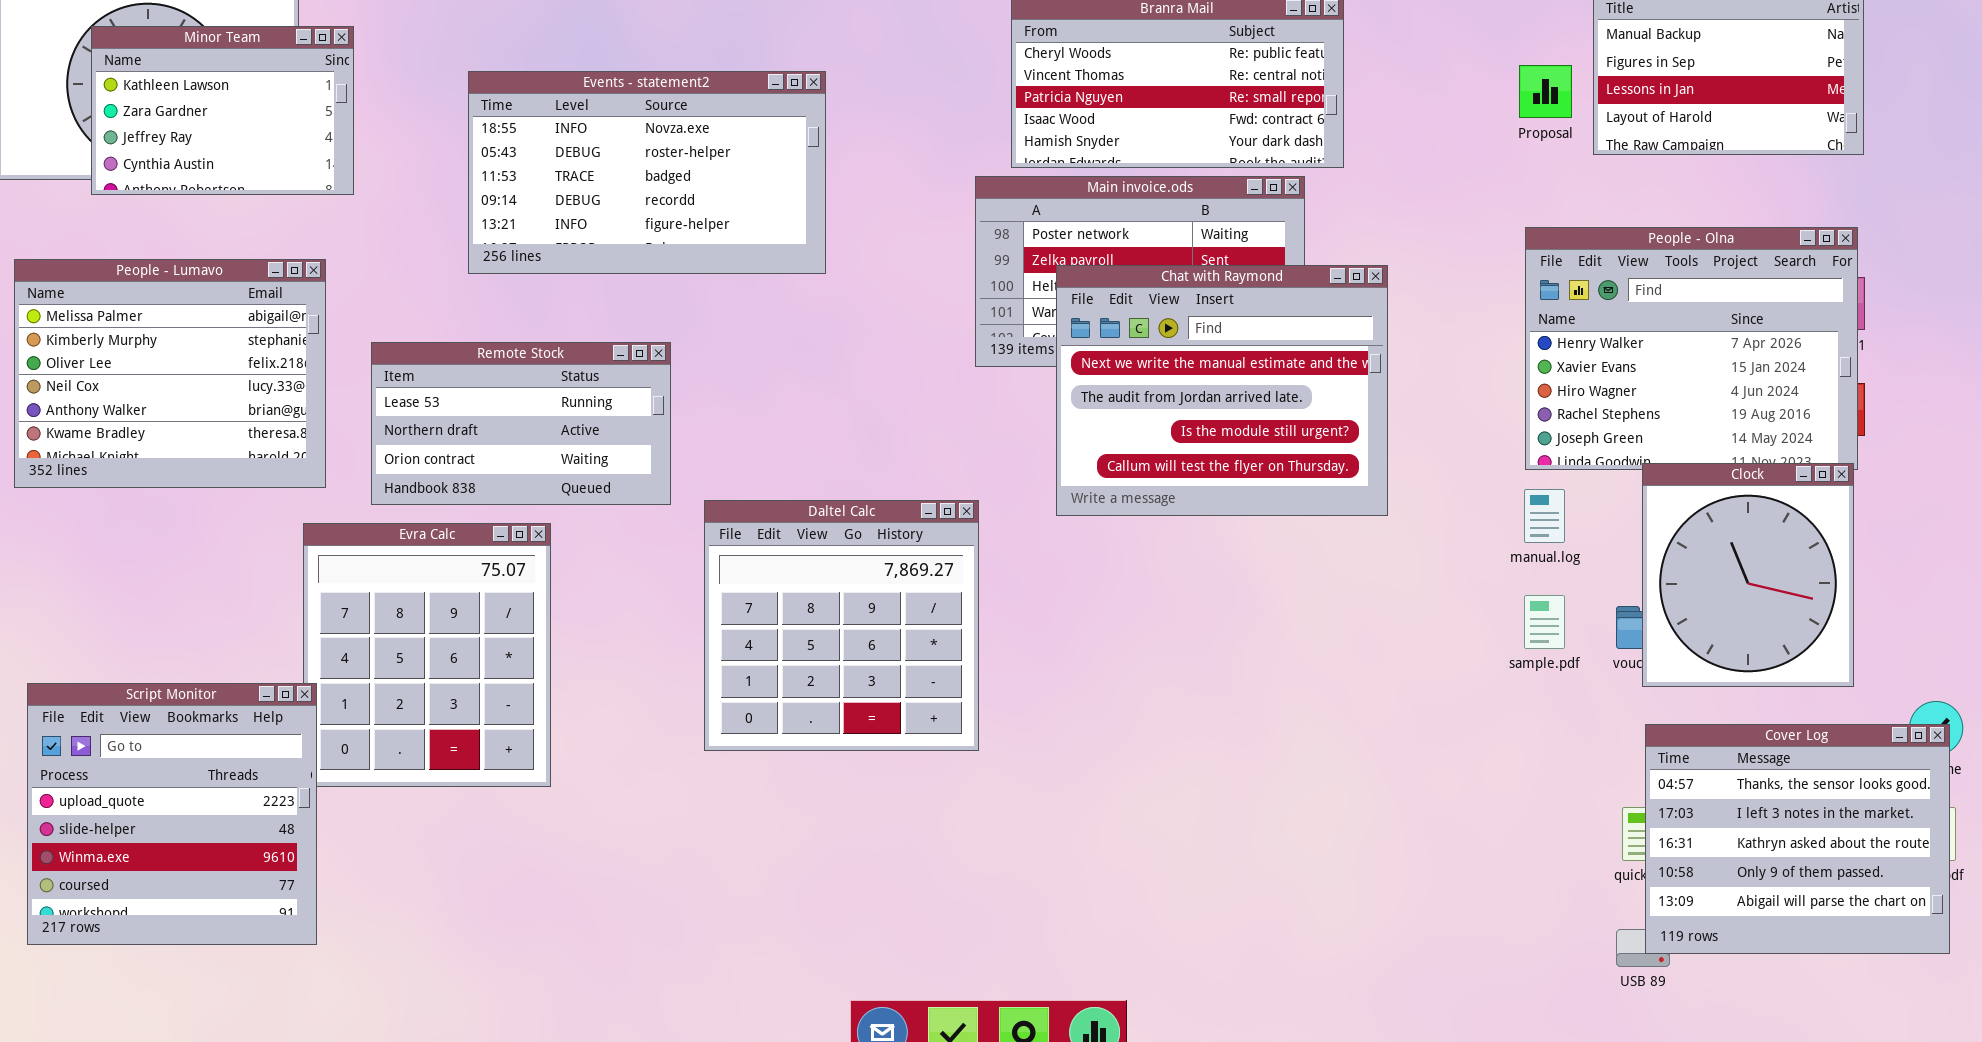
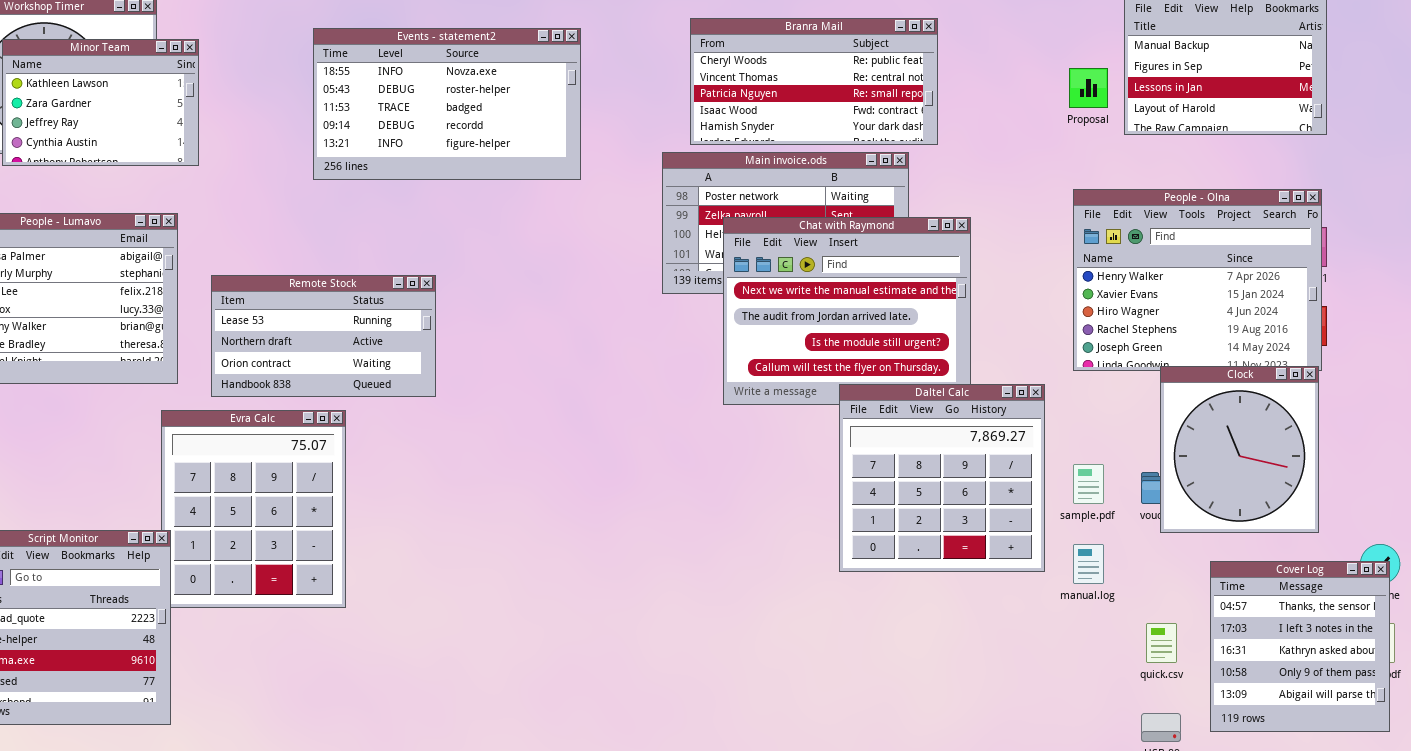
Events - statement2: [468,71,826,274] -> [313,28,581,180], moved
manual.log: [1524,489,1565,543] -> [1073,544,1104,584], moved
Daltel Calc: [704,500,979,751] -> [839,384,1045,572], moved
Cover Log: [1645,724,1950,954] -> [1210,561,1390,732], resized

